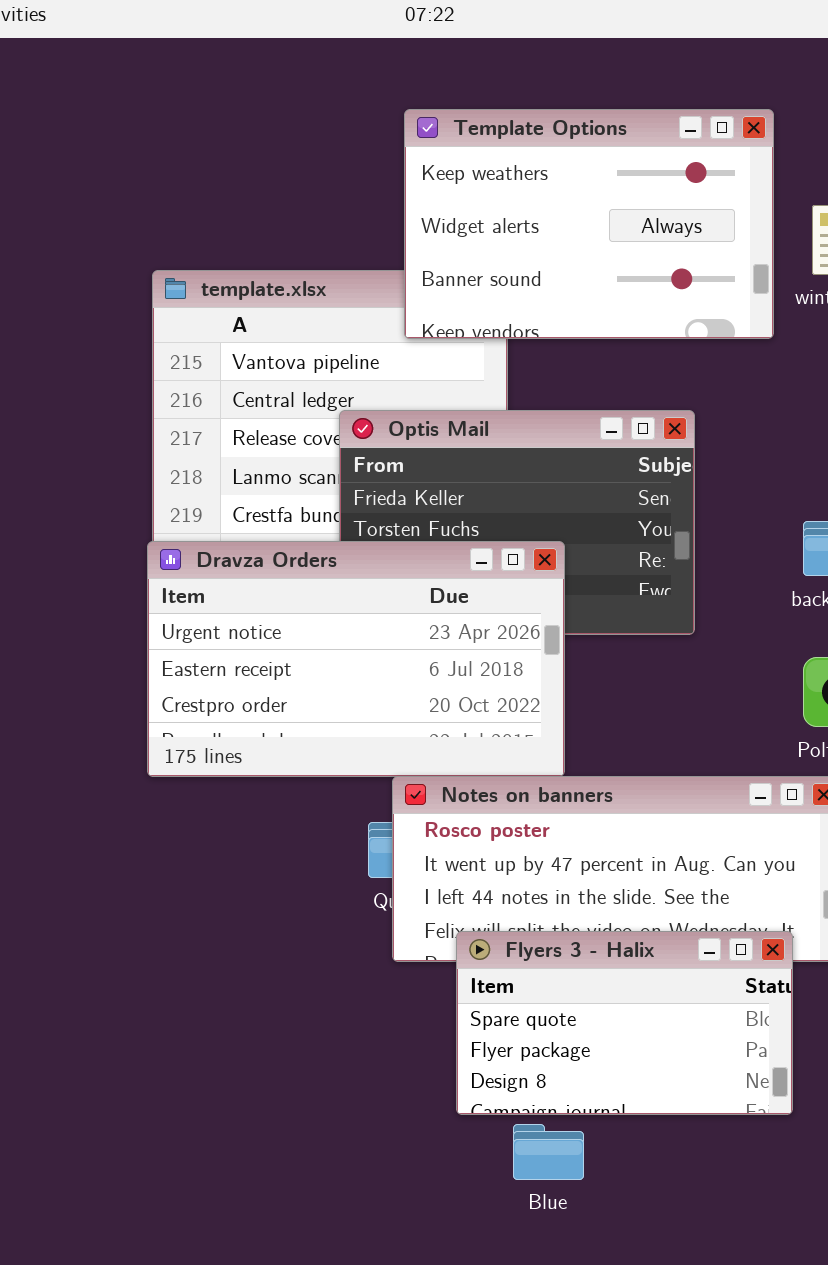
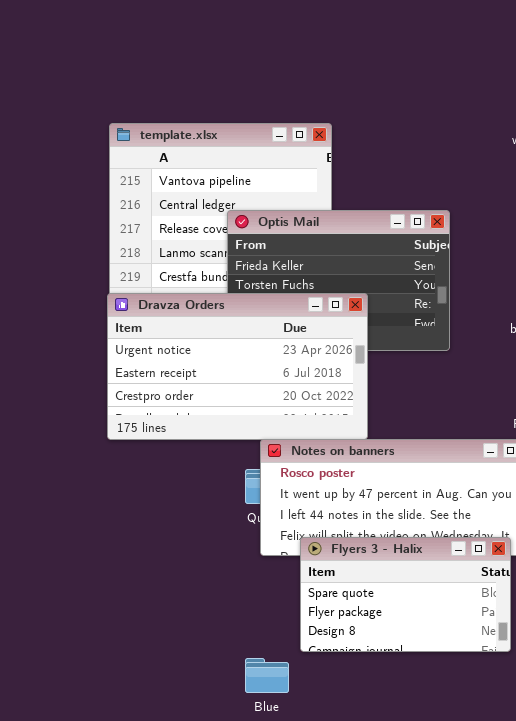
Template Options: [404,109,774,339] -> none, closed
Blue: [513,1124,584,1180] -> [245,658,289,693], moved

